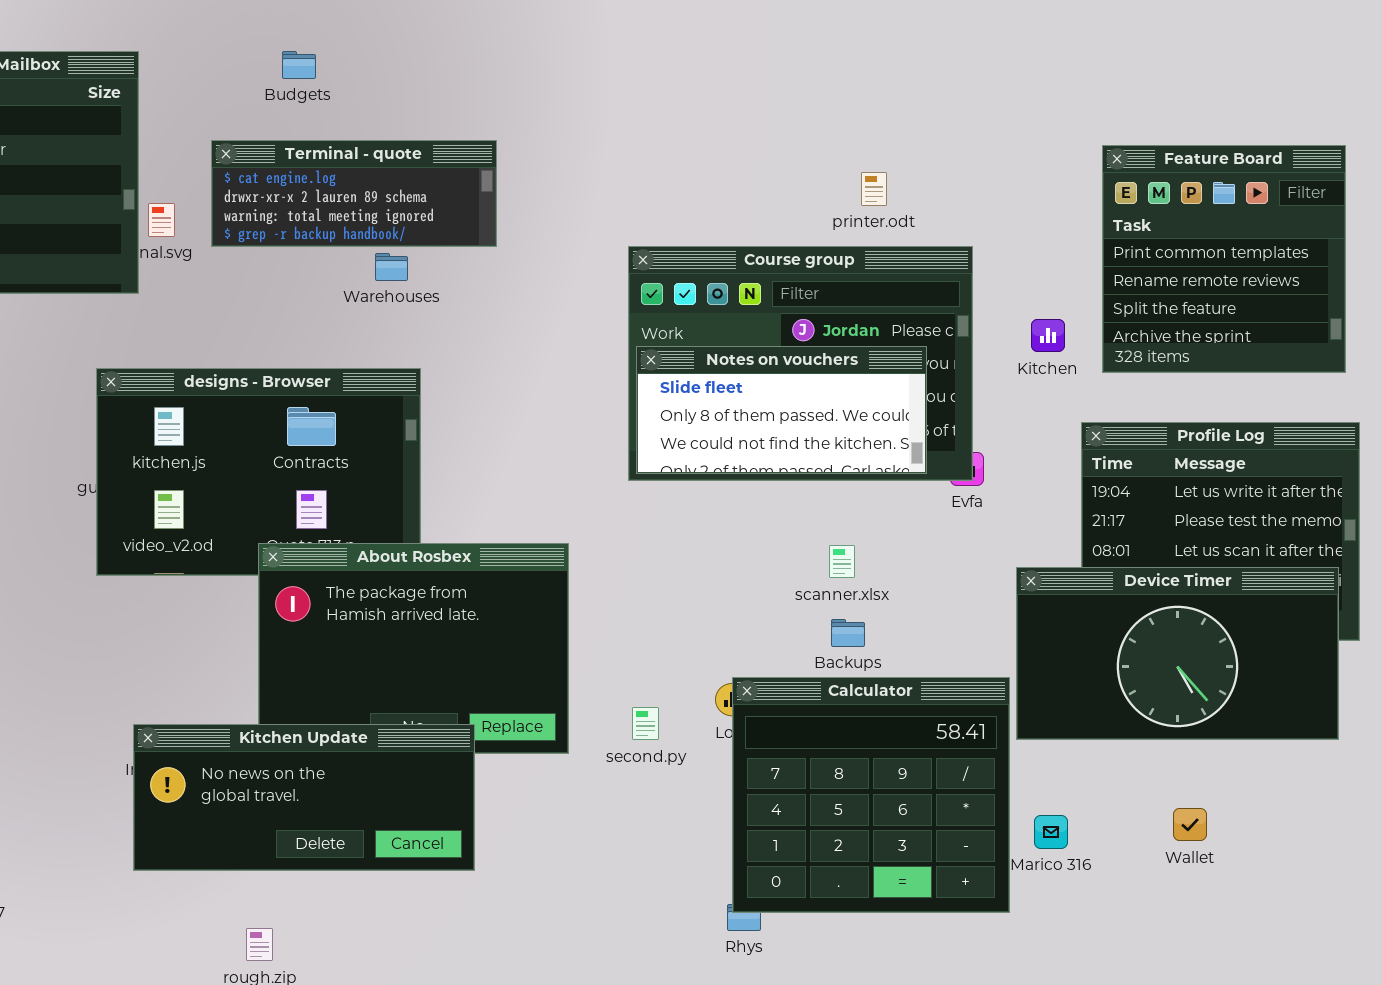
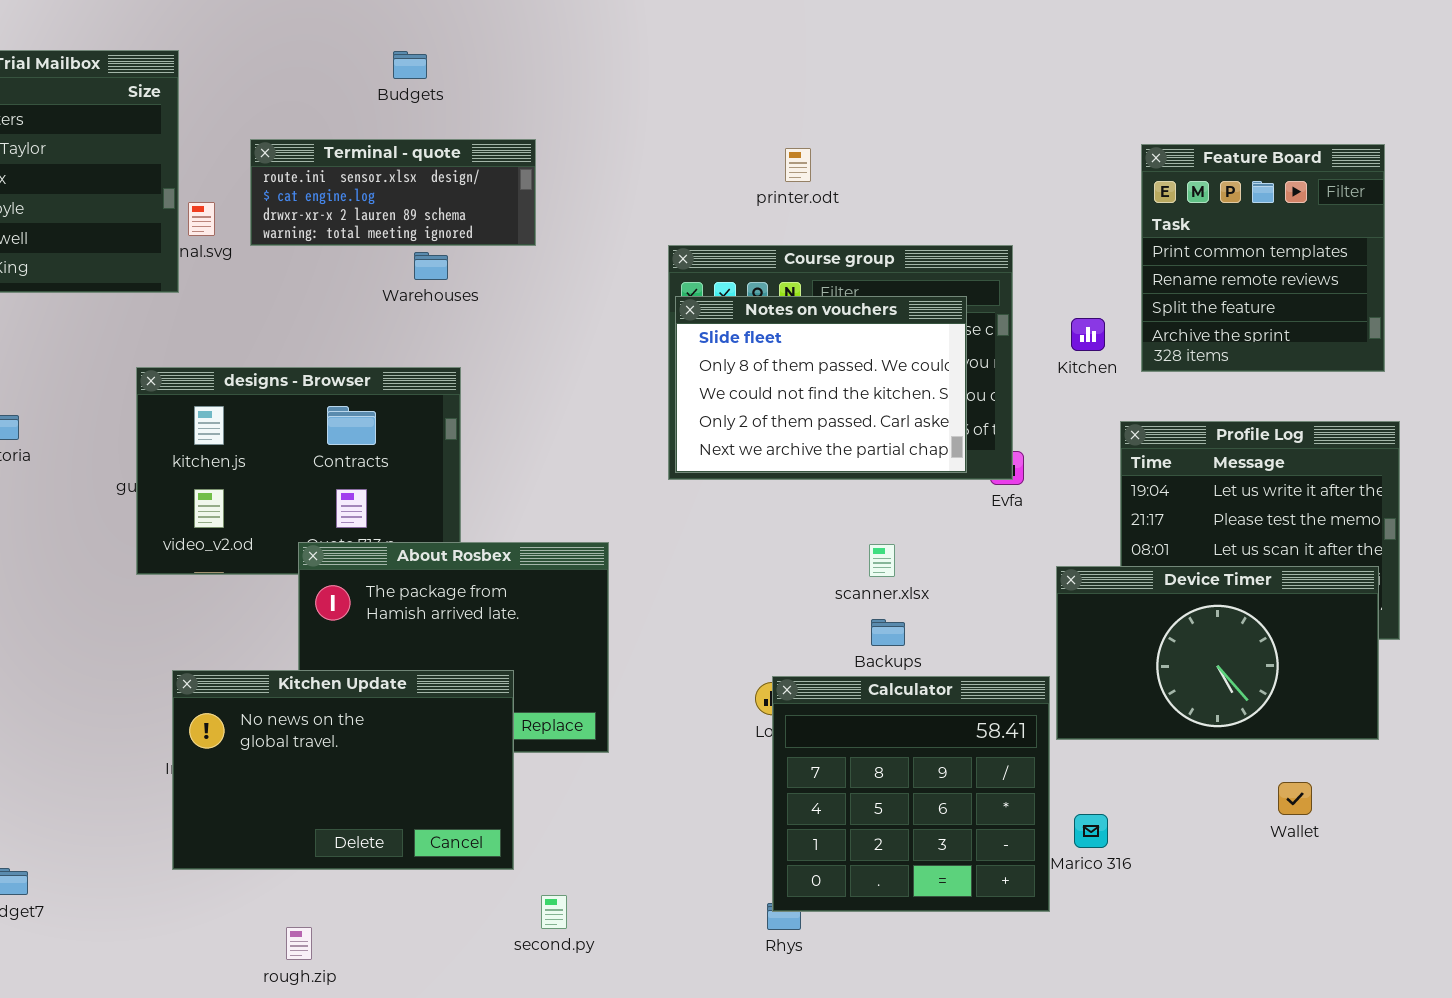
Budgets: [282,51,316,79] -> [393,51,427,79], moved
Terminal - quote: [211,140,497,247] -> [250,139,536,246], scrolled up 1 row
printer.odt: [861,172,887,206] -> [785,148,811,182], moved
Notes on vouchers: [636,346,927,474] -> [675,296,967,473], resized
second.py: [632,707,659,740] -> [541,895,567,929], moved
Kitchen Update: [133,724,475,871] -> [172,670,514,870], resized
Wallet: [1173,808,1207,841] -> [1278,782,1312,815], moved

